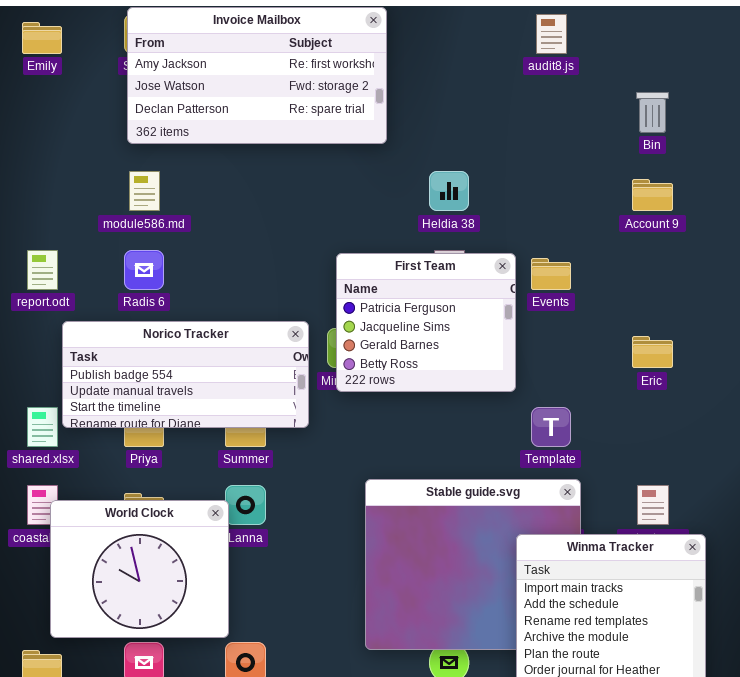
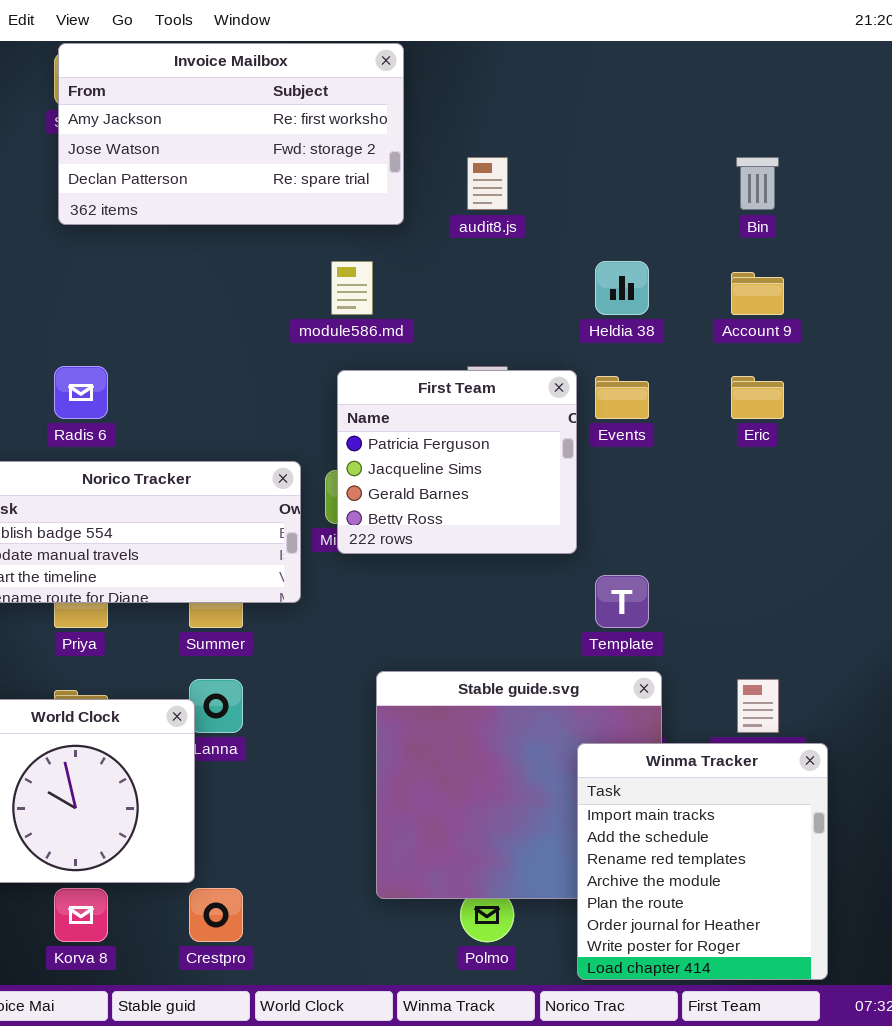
audit8.js: [536,14,567,54] -> [467,157,508,210], moved
module586.md: [129,171,160,211] -> [331,261,373,315], moved
Heldia 38: [429,171,469,211] -> [595,261,649,315], moved
Eric: [632,336,673,368] -> [731,376,784,419], moved

